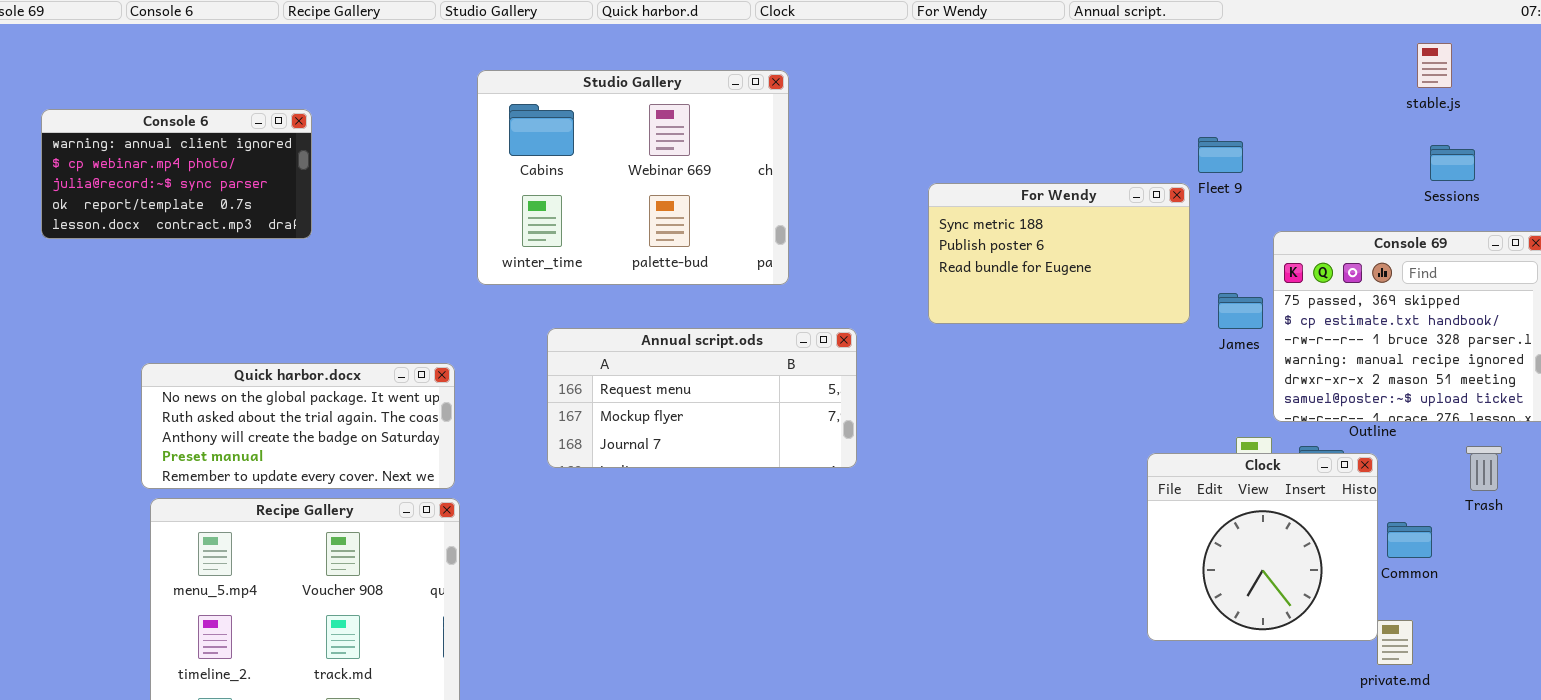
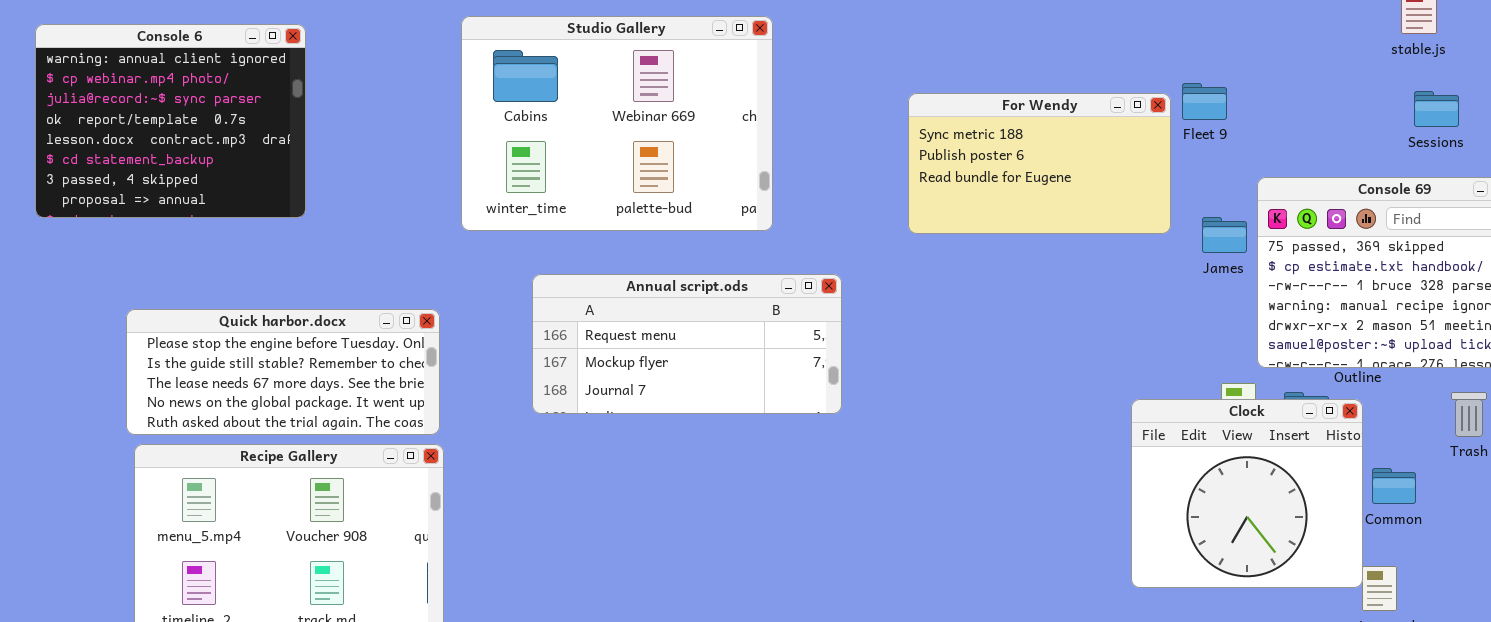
Console 6: [41,109,312,239] -> [35,24,306,218], moved, resized
For Wendy: [928,183,1190,324] -> [908,93,1171,234], moved
James: [1218,293,1263,329] -> [1202,217,1247,253], moved
Quick harbor.docx: [141,363,455,489] -> [126,309,440,435], scrolled up 3 rows

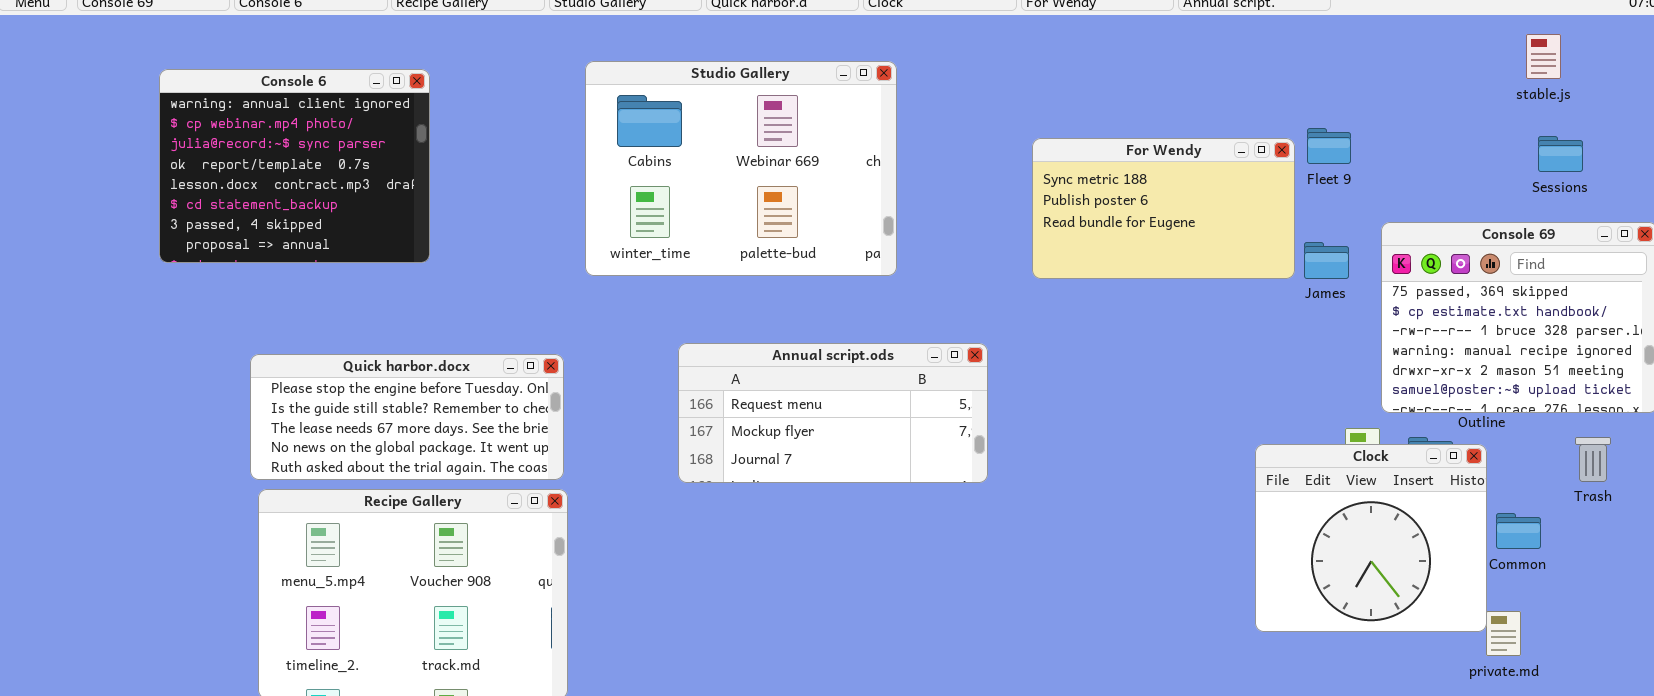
James: [1202,217,1247,253] -> [1304,242,1349,279], moved
Annual script.ods: [532,274,842,414] -> [678,343,988,483], moved

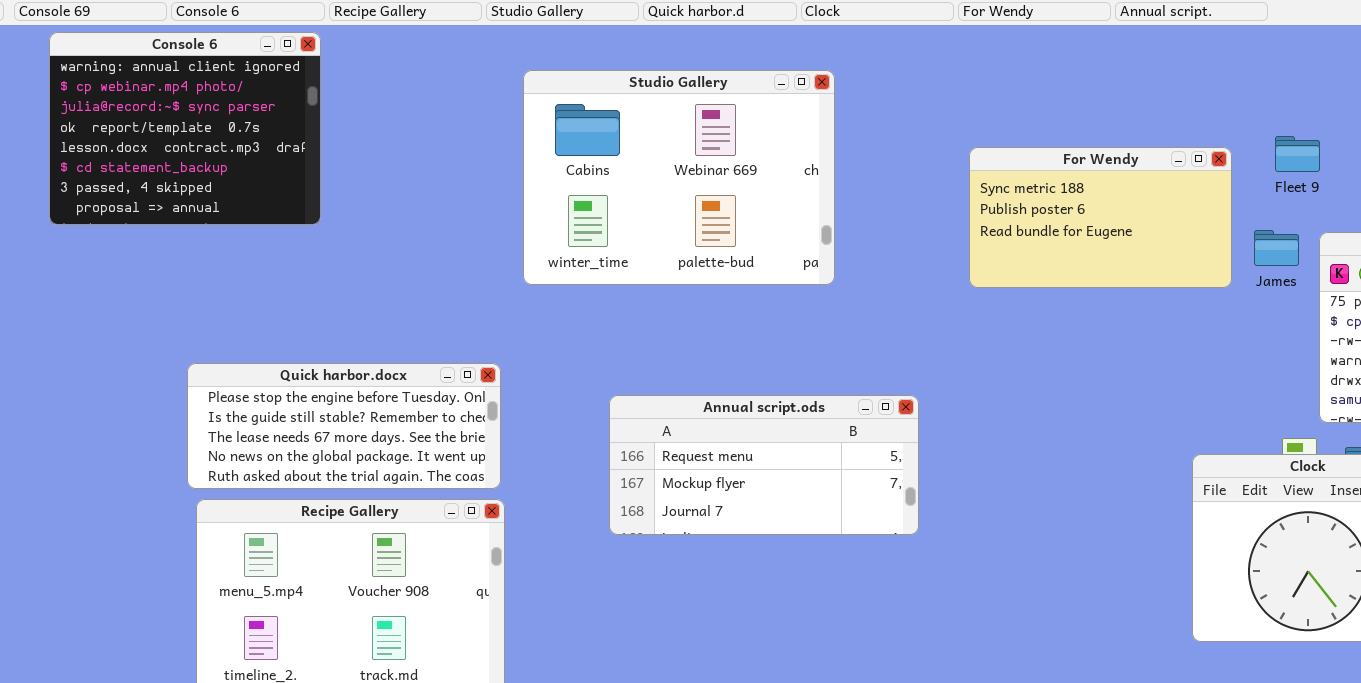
Console 6: [159,69,430,263] -> [49,32,321,225], moved
Fleet 9: [1307,128,1351,164] -> [1275,136,1320,172], moved
James: [1304,242,1349,279] -> [1254,230,1299,266], moved
Annual script.ods: [678,343,988,483] -> [609,395,919,535], moved

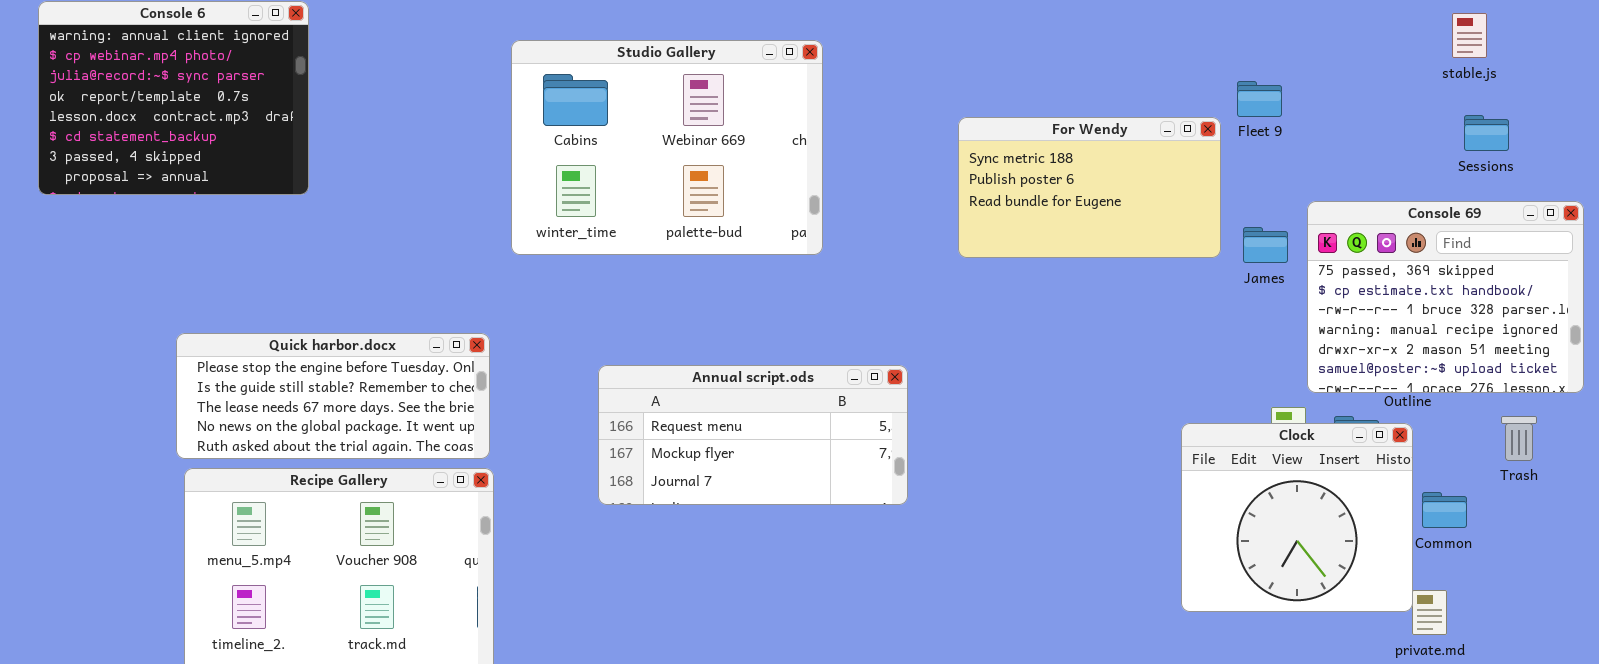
Fleet 9: [1275,136,1320,172] -> [1237,81,1282,117], moved
James: [1254,230,1299,266] -> [1243,227,1288,263], moved

